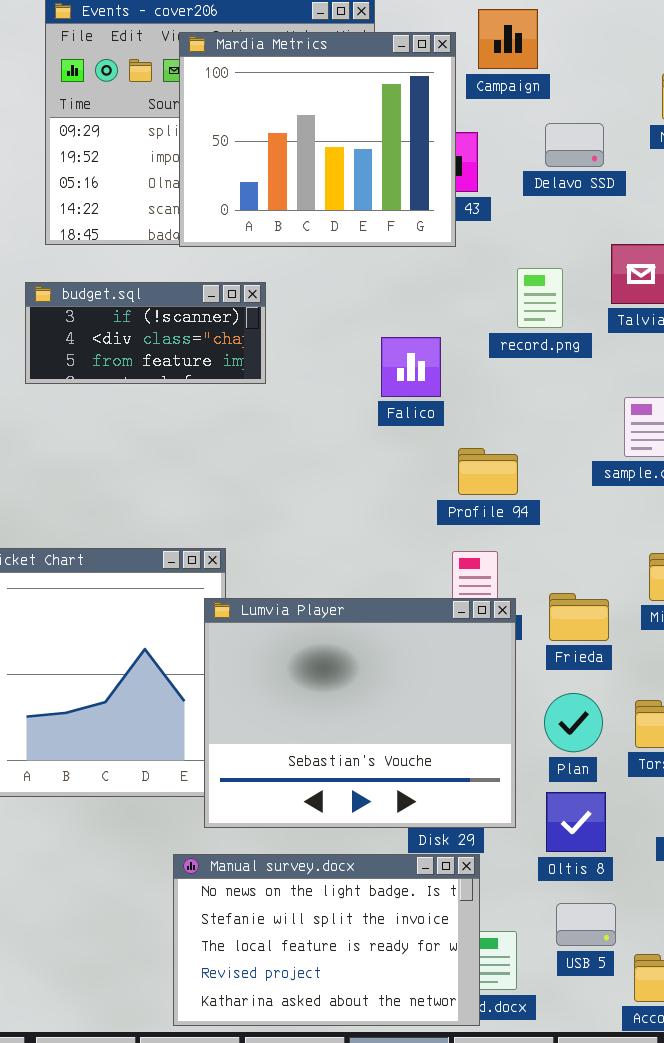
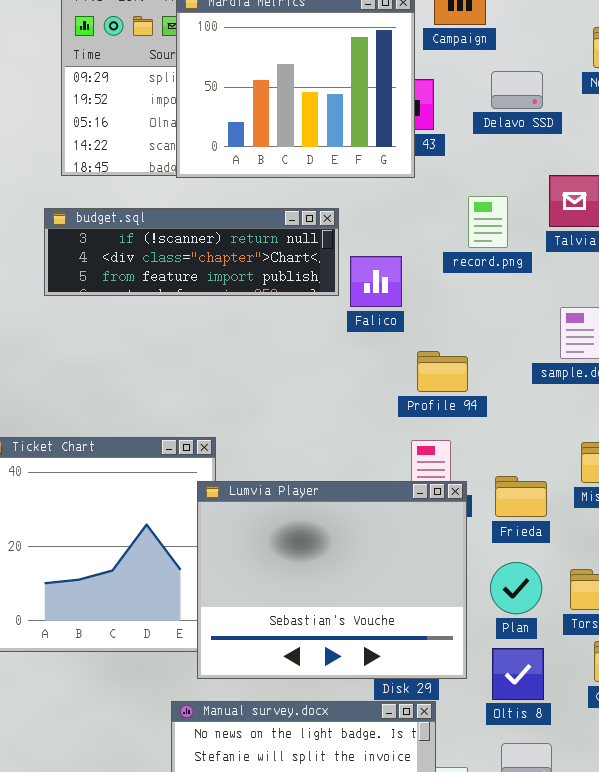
budget.sql: [25,282,266,384] -> [44,208,339,296], resized

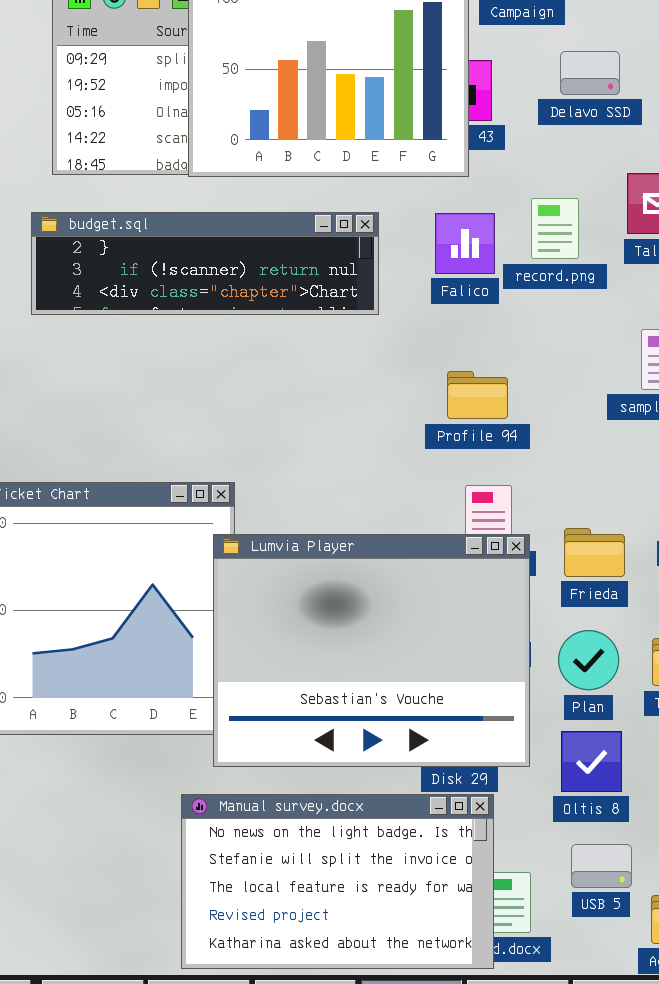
budget.sql: [44,208,339,296] -> [31,212,379,315], scrolled up 1 row
Falico: [350,256,402,307] -> [435,213,495,274], moved
Profile 94: [417,351,468,392] -> [447,371,508,419], moved

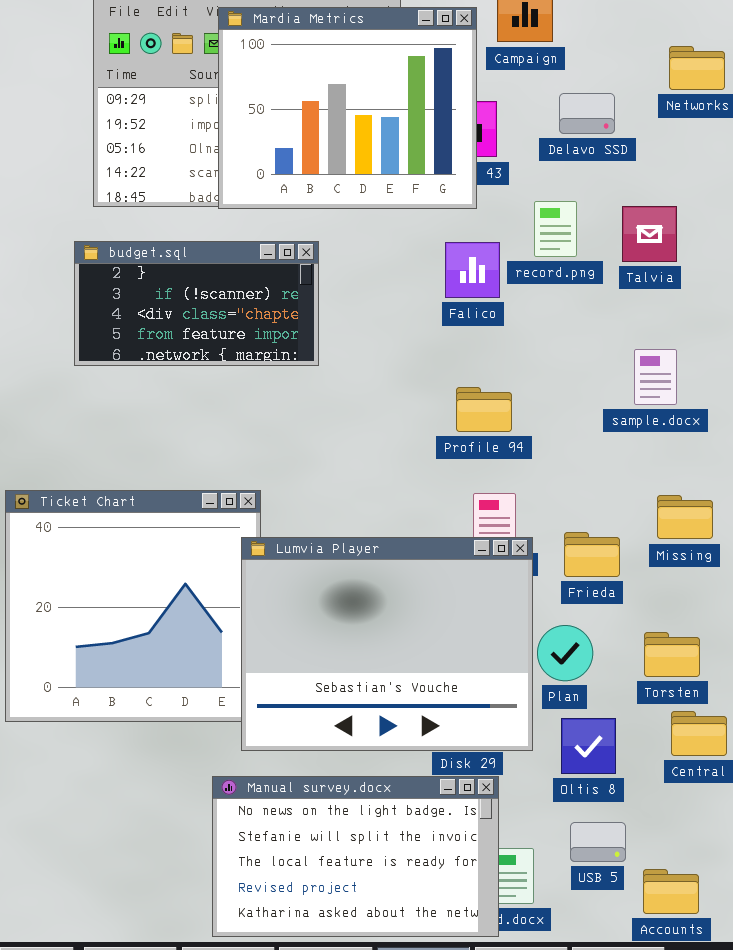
record.png: [531,198,579,259] -> [534,201,577,257], moved
budget.sql: [31,212,379,315] -> [74,241,319,366], resized
Plan: [558,630,619,690] -> [537,625,593,681], moved

